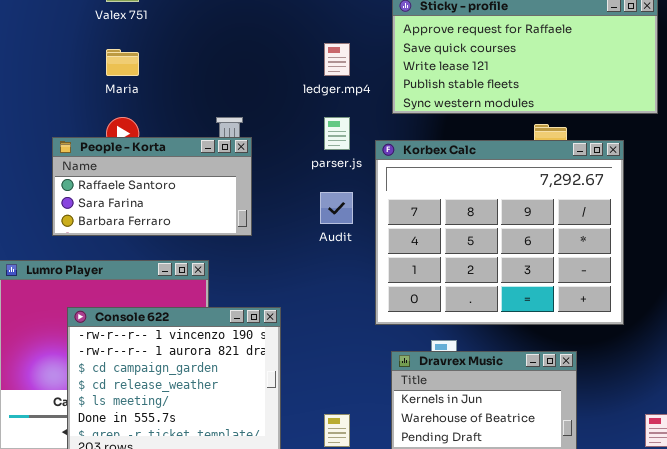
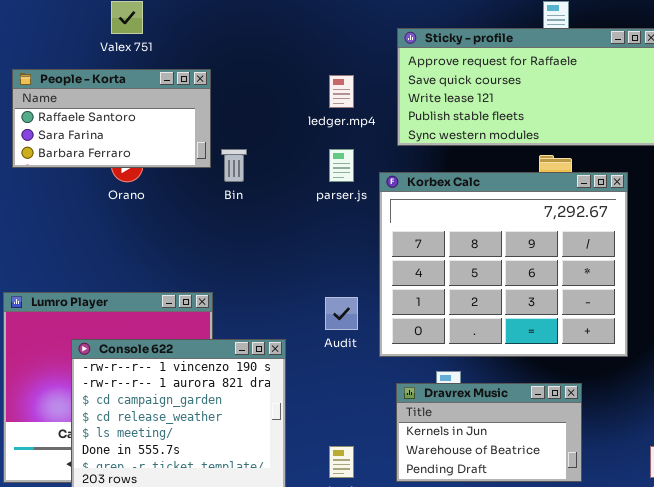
People - Korta: [52,137,252,236] -> [12,69,211,168], moved
Audit: [320,192,353,224] -> [325,297,358,330], moved

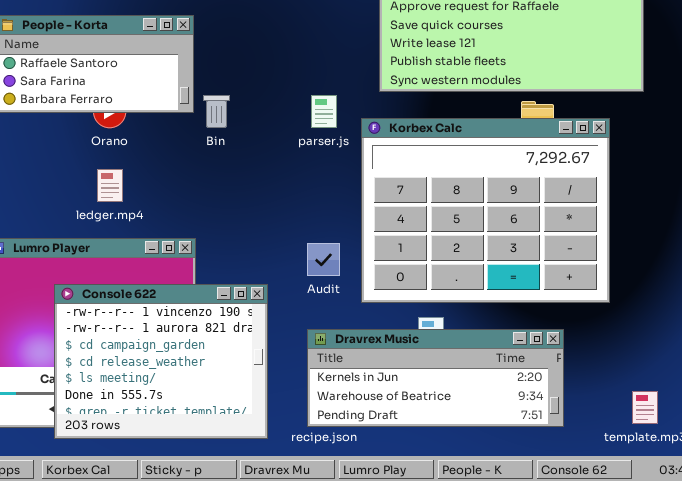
ledger.mp4: [329,75,354,108] -> [97,169,123,202], moved
Dravrex Music: [396,383,582,482] -> [307,329,564,427], resized

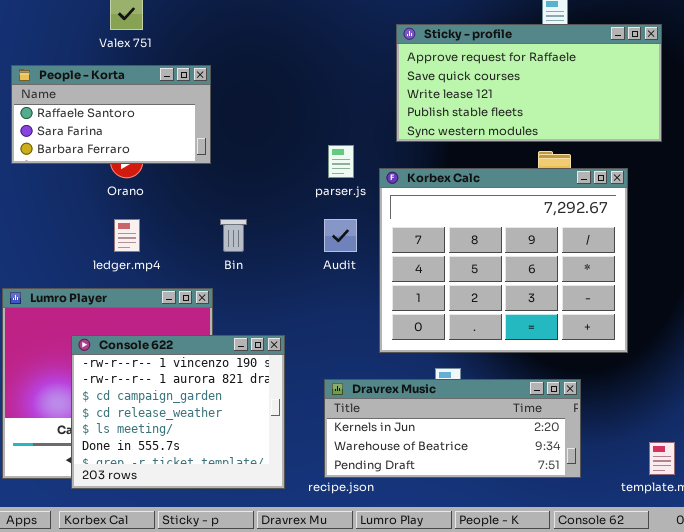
Bin: [203,95,230,128] -> [220,219,247,252], moved
Audit: [307,243,340,276] -> [324,219,357,252], moved

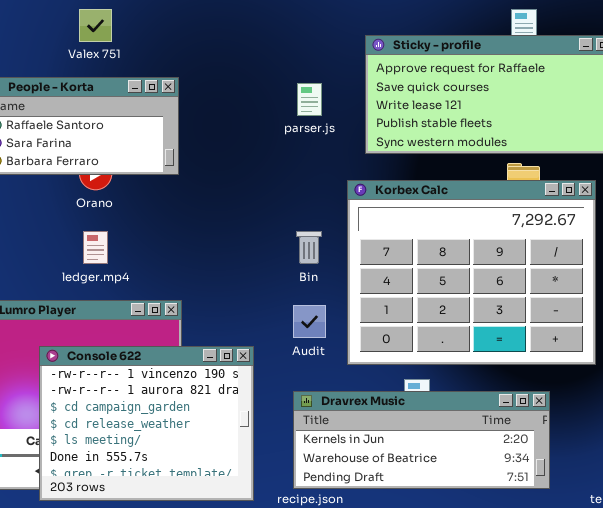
parser.js: [328,145,354,178] -> [297,83,322,116], moved
Bin: [220,219,247,252] -> [296,231,322,264], moved
Audit: [324,219,357,252] -> [293,305,326,338], moved

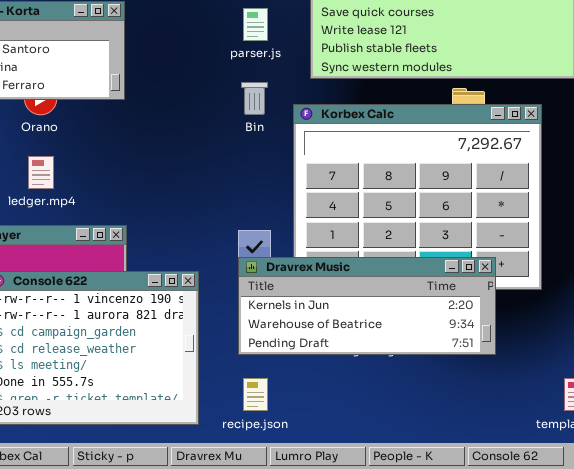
Bin: [296,231,322,264] -> [241,82,268,115], moved
Dravrex Music: [293,391,550,489] -> [238,257,496,355], moved

